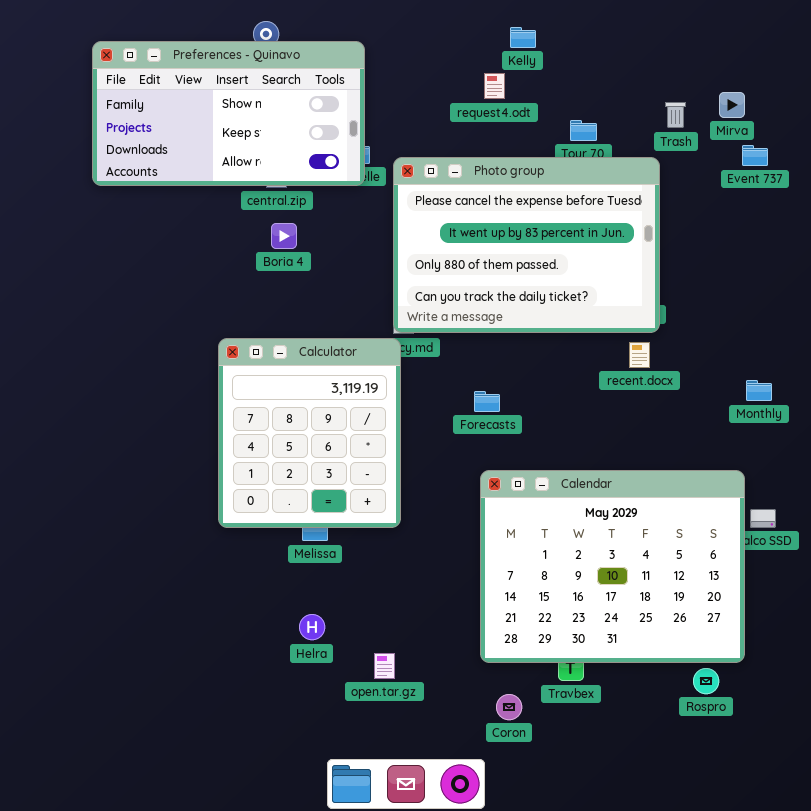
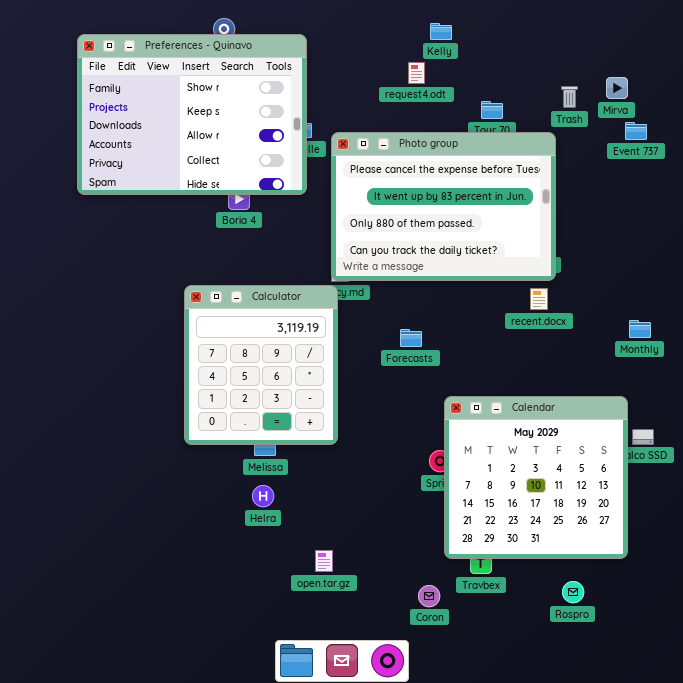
Preferences - Quinavo: [92,41,365,186] -> [77,34,307,195], resized
Calendar: [480,470,745,663] -> [444,396,628,559], resized
Helra: [299,614,325,640] -> [252,485,274,507], moved
Rospro: [693,668,719,694] -> [562,581,584,603], moved

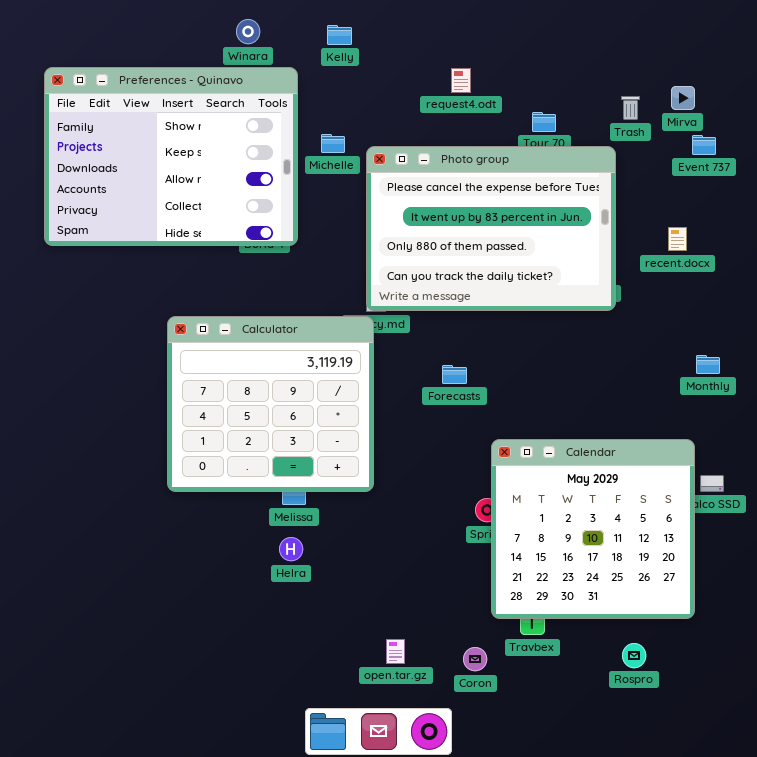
Kelly: [430,23,452,40] -> [327,25,352,45], moved
Preferences - Quinavo: [77,34,307,195] -> [44,67,298,246], moved
Calculator: [184,285,338,445] -> [167,316,374,492], resized
recent.docx: [530,288,548,310] -> [668,227,687,251], moved
open.tar.gz: [315,550,333,572] -> [386,639,405,664], moved

